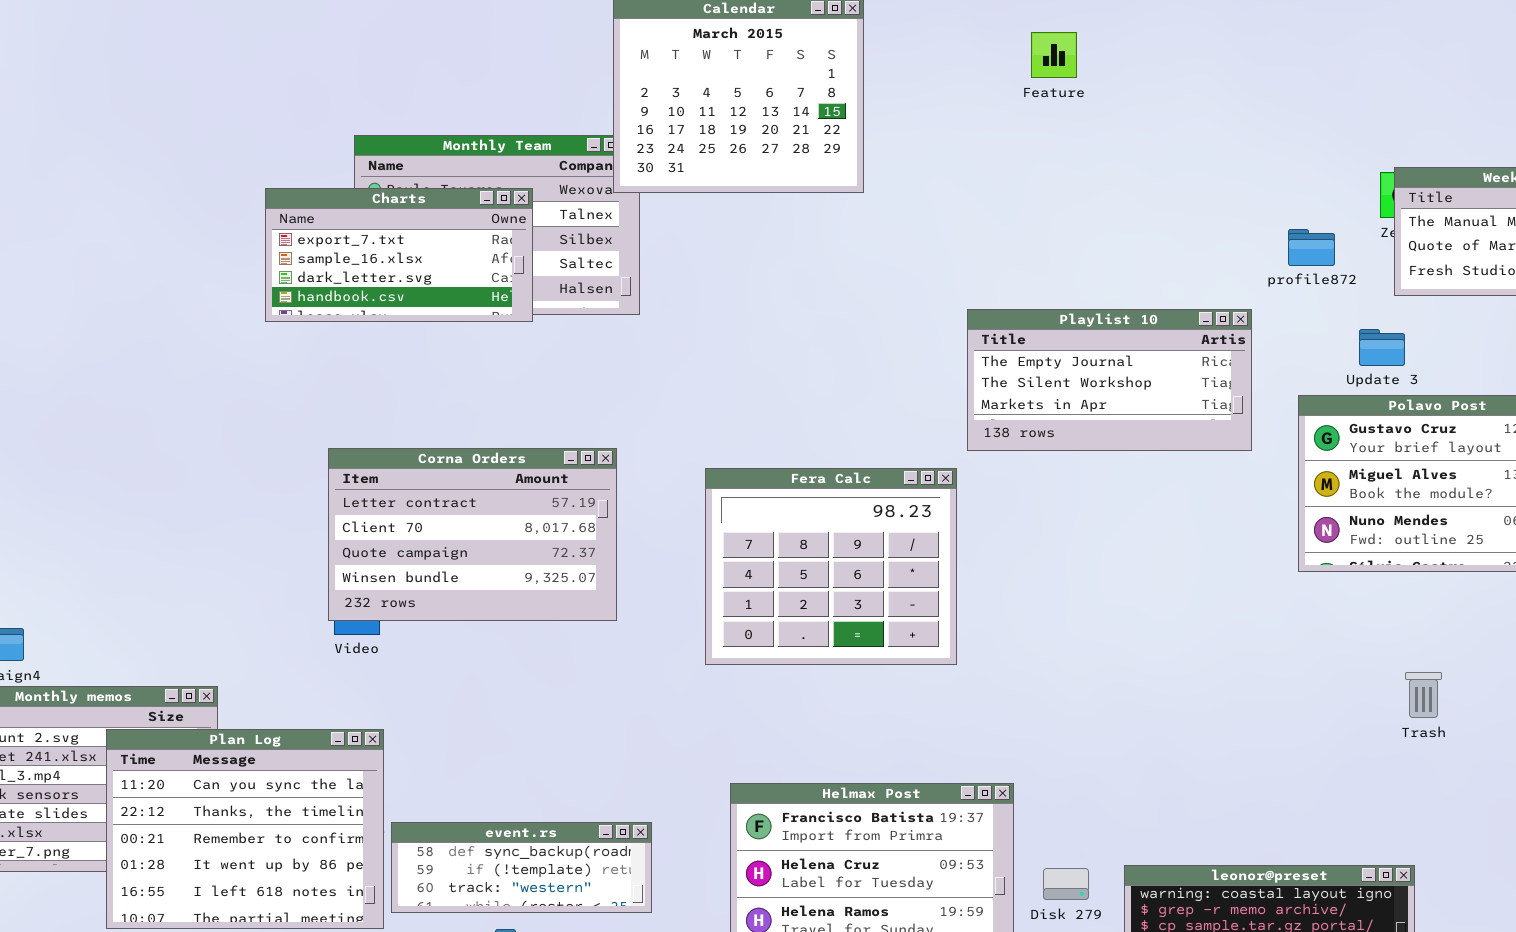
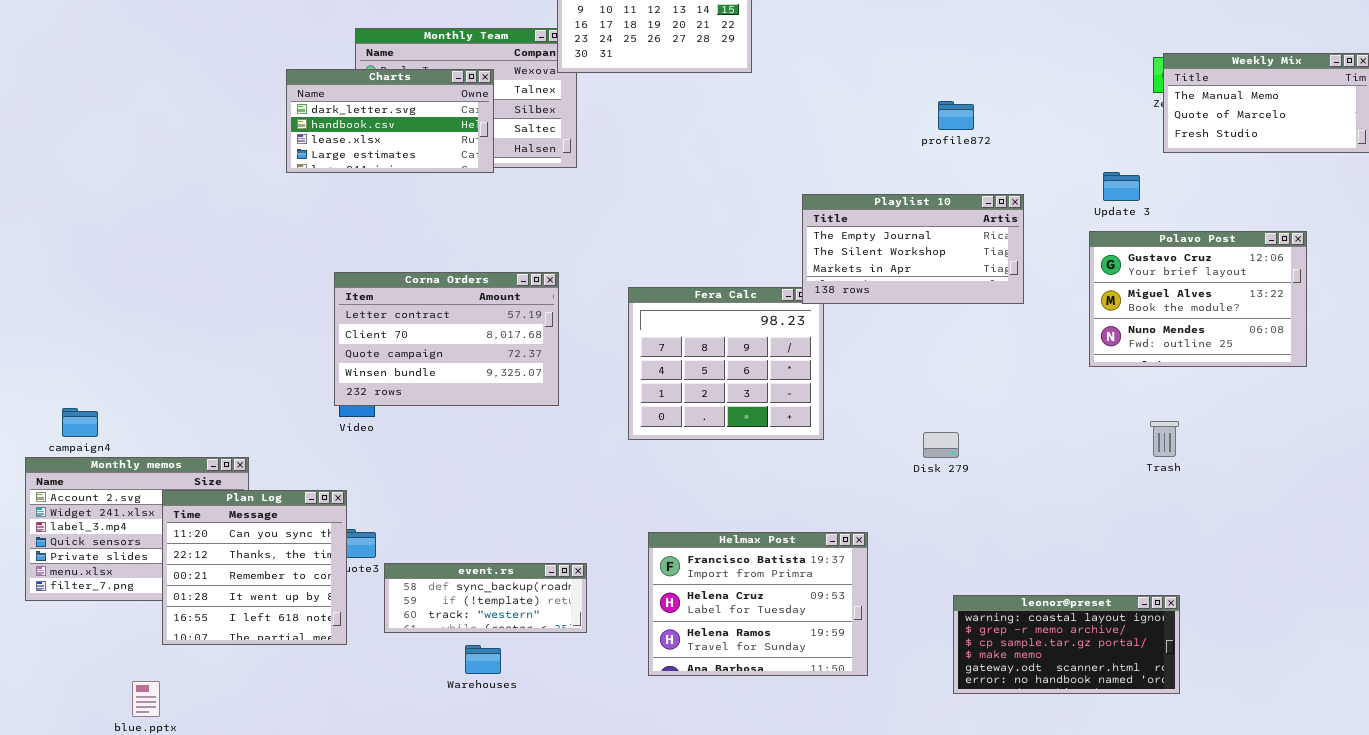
Charts: [265,188,533,322] -> [286,69,494,173], scrolled down 2 rows
profile872: [1288,229,1335,266] -> [938,101,974,130], moved
Playlist 10: [967,309,1252,451] -> [802,194,1024,304], moved
Update 3: [1359,329,1405,366] -> [1103,172,1140,201], moved
Trash: [1405,672,1442,718] -> [1150,421,1179,457], moved
Plan Log: [106,729,384,929] -> [162,490,347,645], resized
Disk 279: [1043,868,1089,900] -> [923,432,959,458], moved

